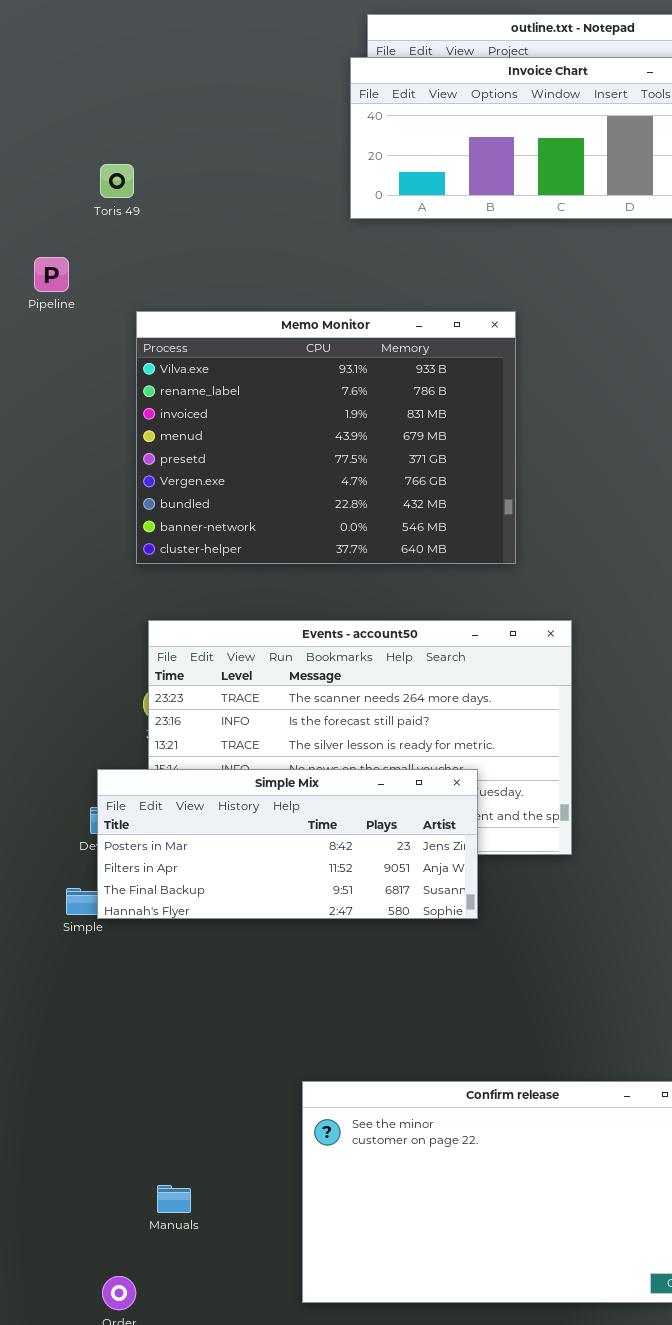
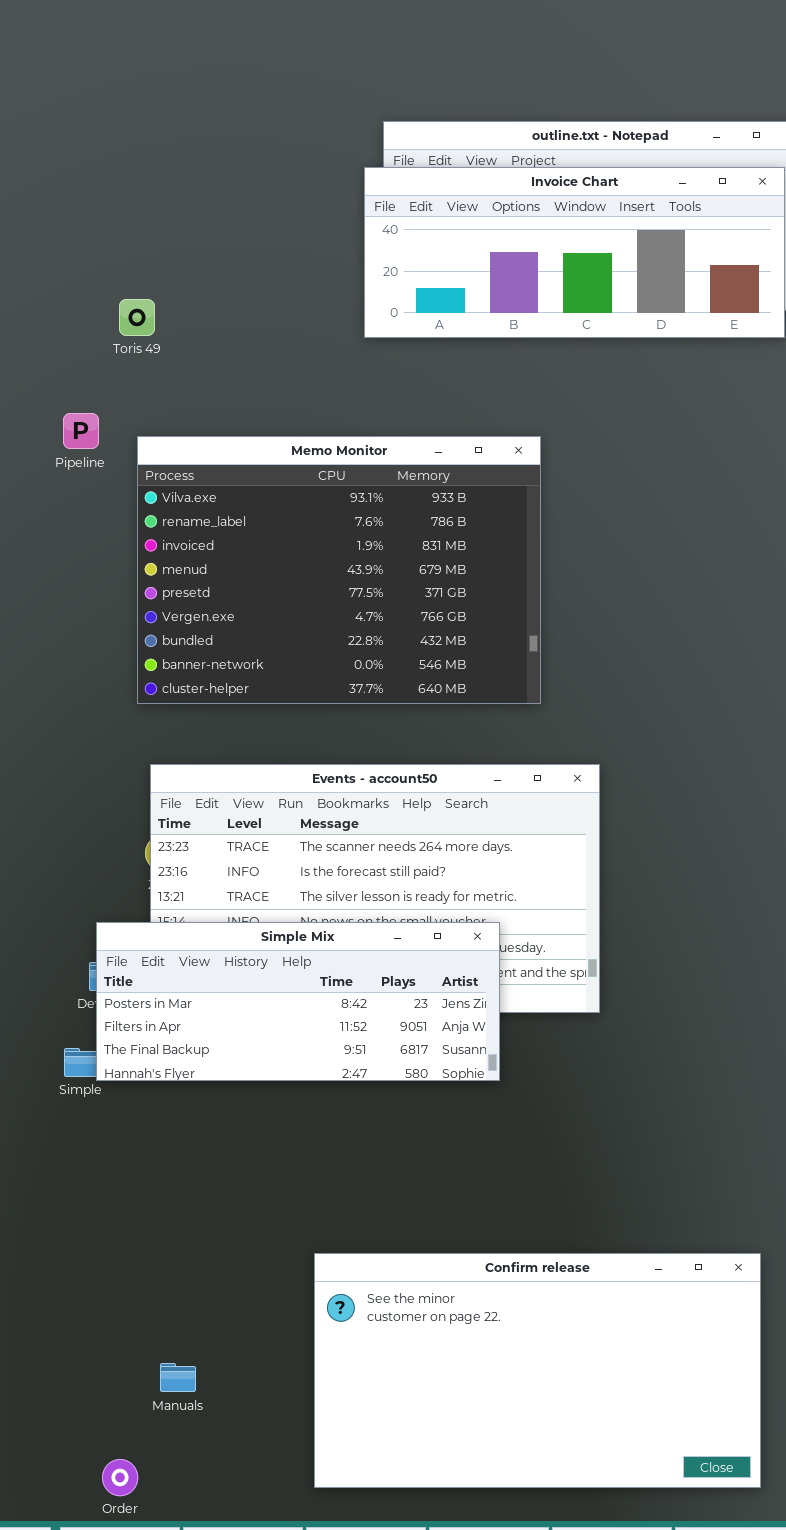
Toris 49: [100,164,134,198] -> [119,299,155,336], moved
Pipeline: [34,257,69,292] -> [63,413,99,449], moved

